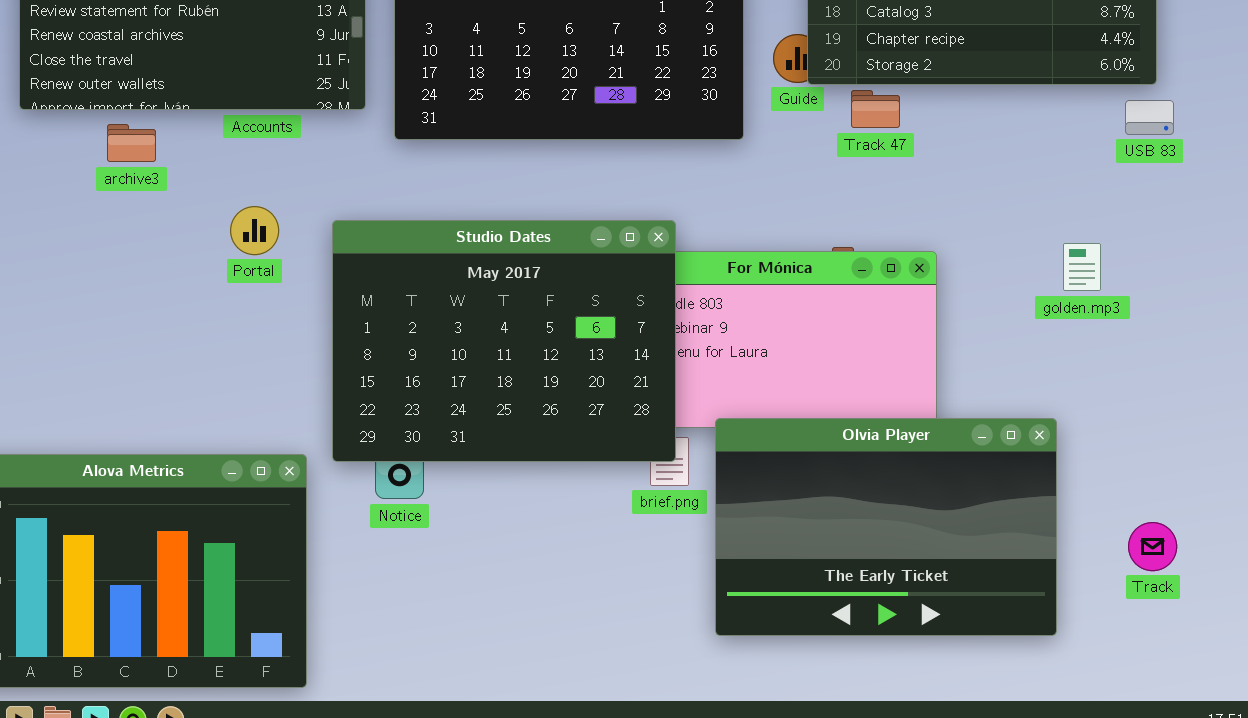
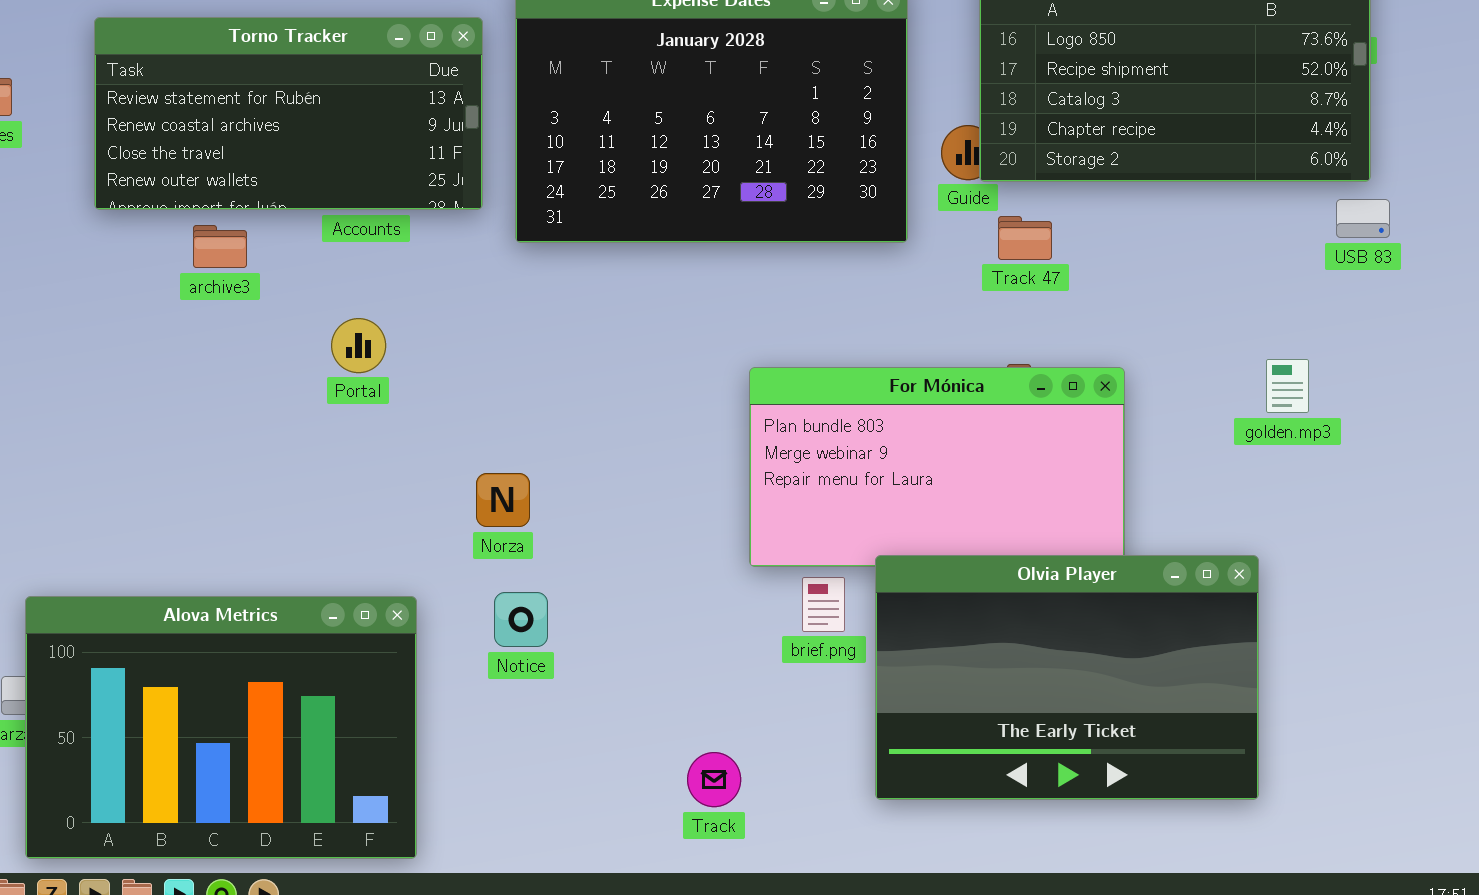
Track 47: [851,90,900,128] -> [998,216,1052,260], moved
Studio Dates: [332,220,676,462] -> none, closed
Track: [1128,522,1177,571] -> [687,752,741,807], moved

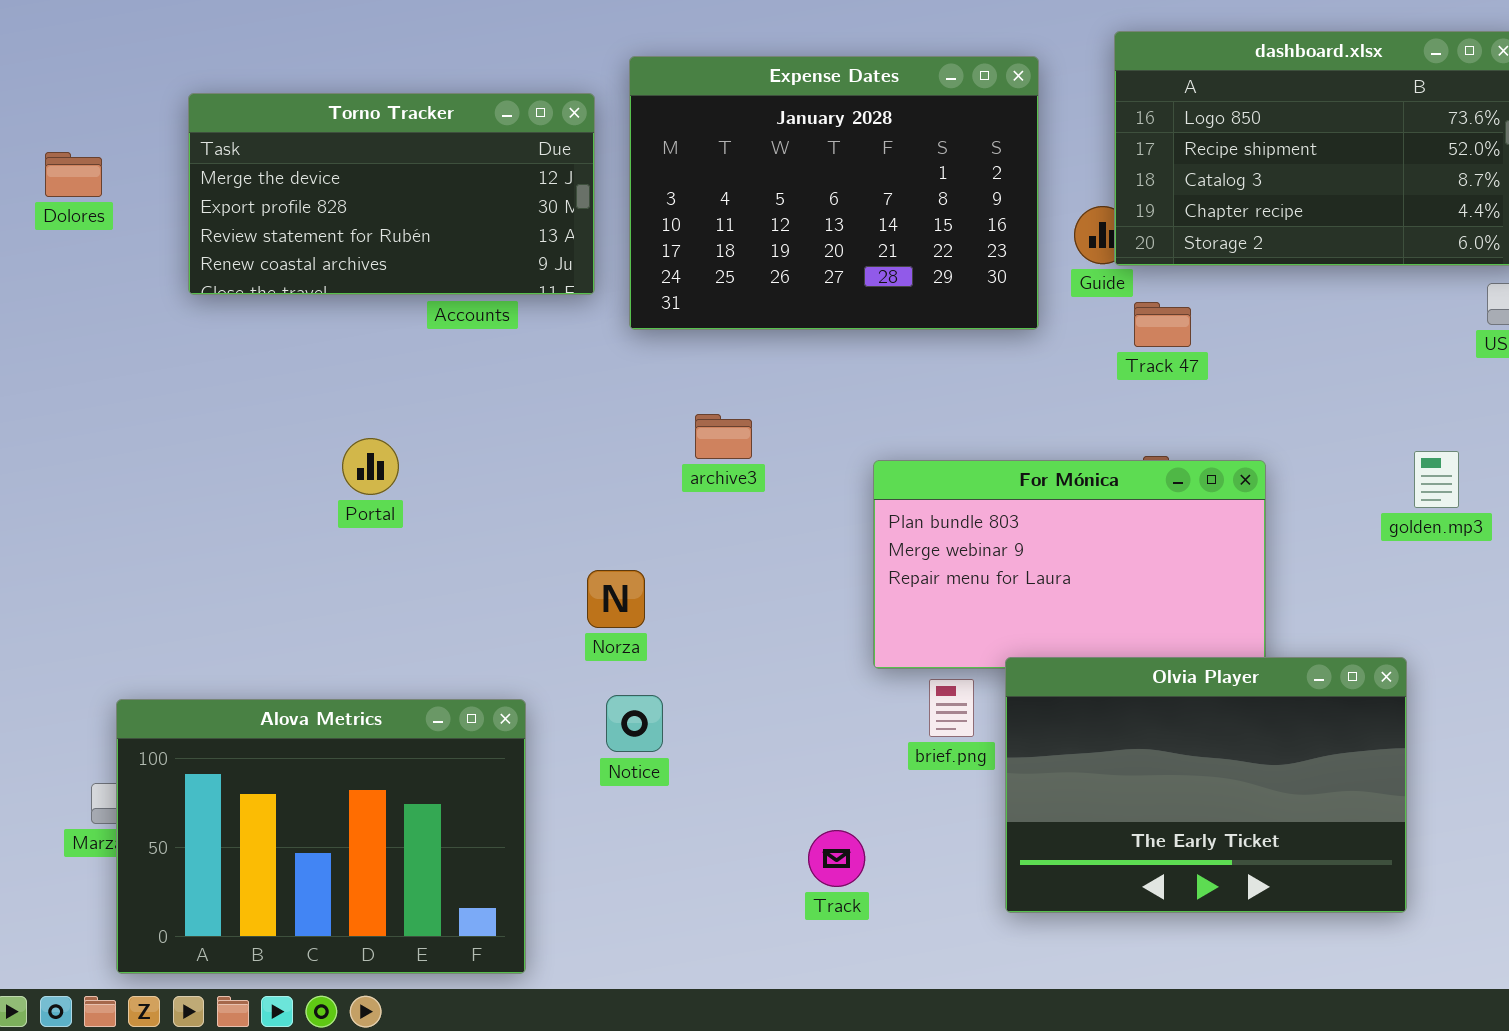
Torno Tracker: [94,17,483,210] -> [188,93,595,295], scrolled up 2 rows
archive3: [193,225,247,268] -> [695,414,752,459], moved
Portal: [331,318,386,373] -> [342,438,399,495], moved
Track: [687,752,741,807] -> [808,830,865,887], moved

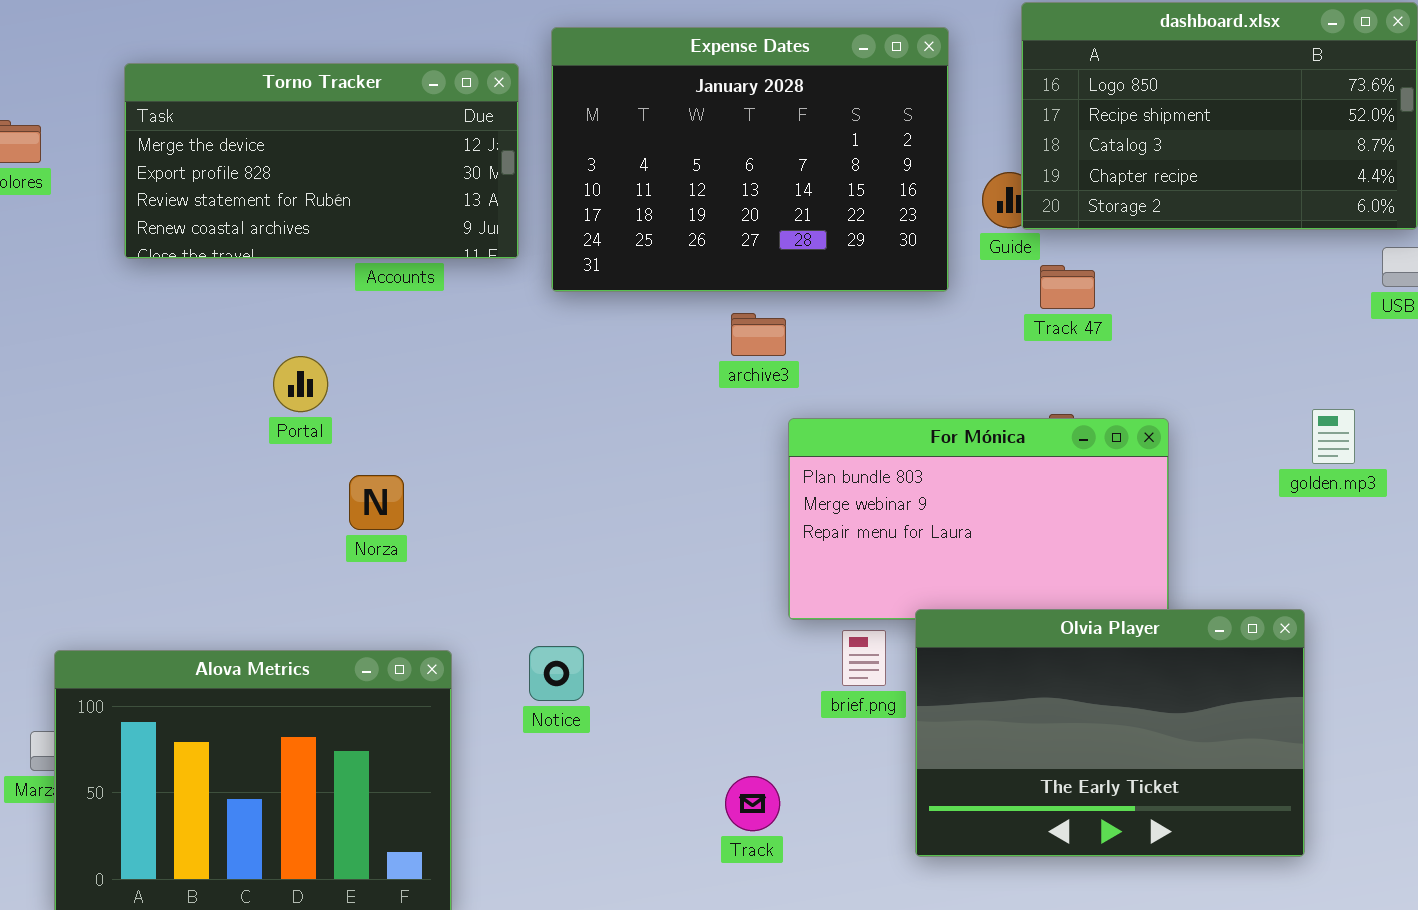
archive3: [695,414,752,459] -> [731,313,786,356], moved
Portal: [342,438,399,495] -> [273,356,328,412], moved
Norza: [587,570,645,628] -> [349,475,404,530], moved

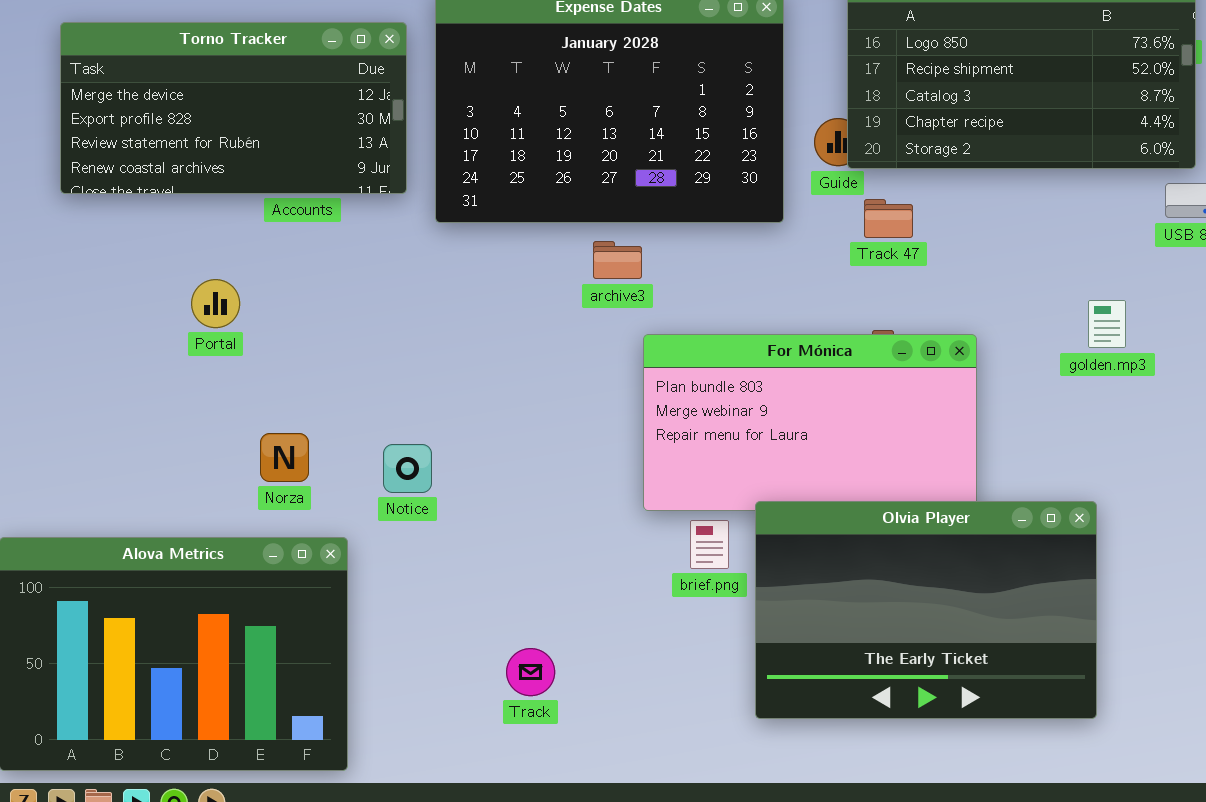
golden.mp3: [1312,409,1355,464] -> [1088,300,1126,348], moved
Norza: [349,475,404,530] -> [260,433,309,482], moved
Notice: [529,646,584,701] -> [383,444,432,493], moved
Track: [725,776,780,831] -> [506,648,555,696], moved

